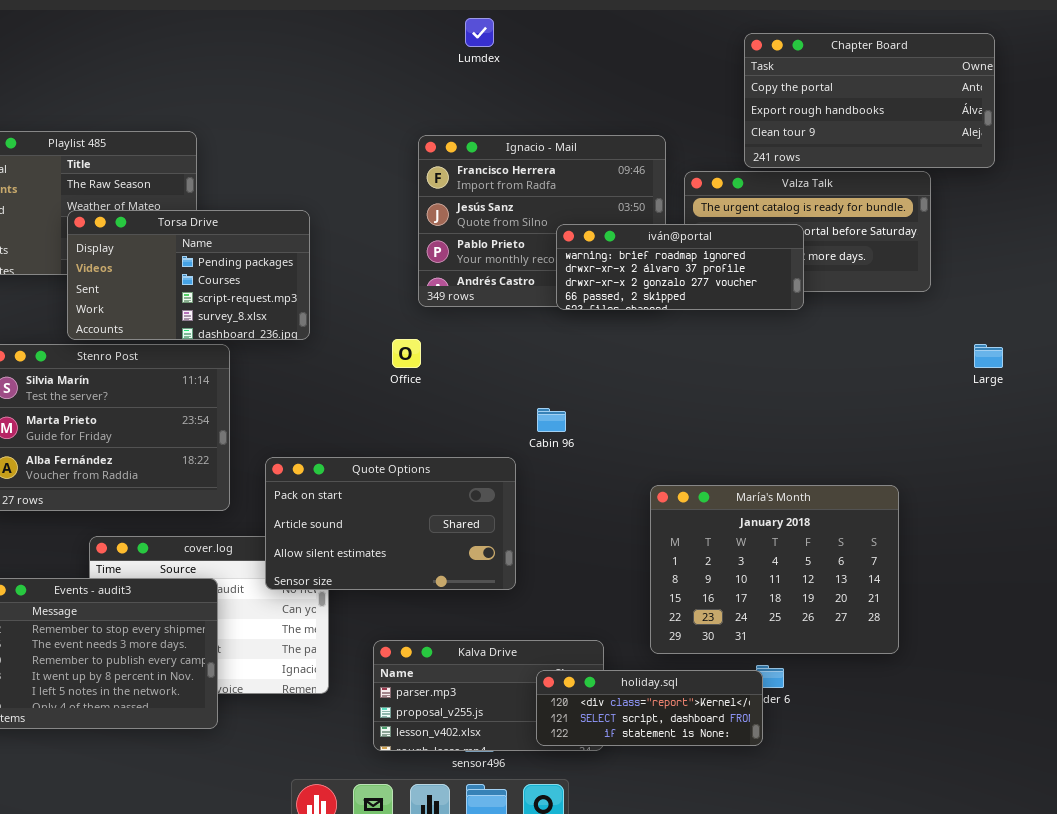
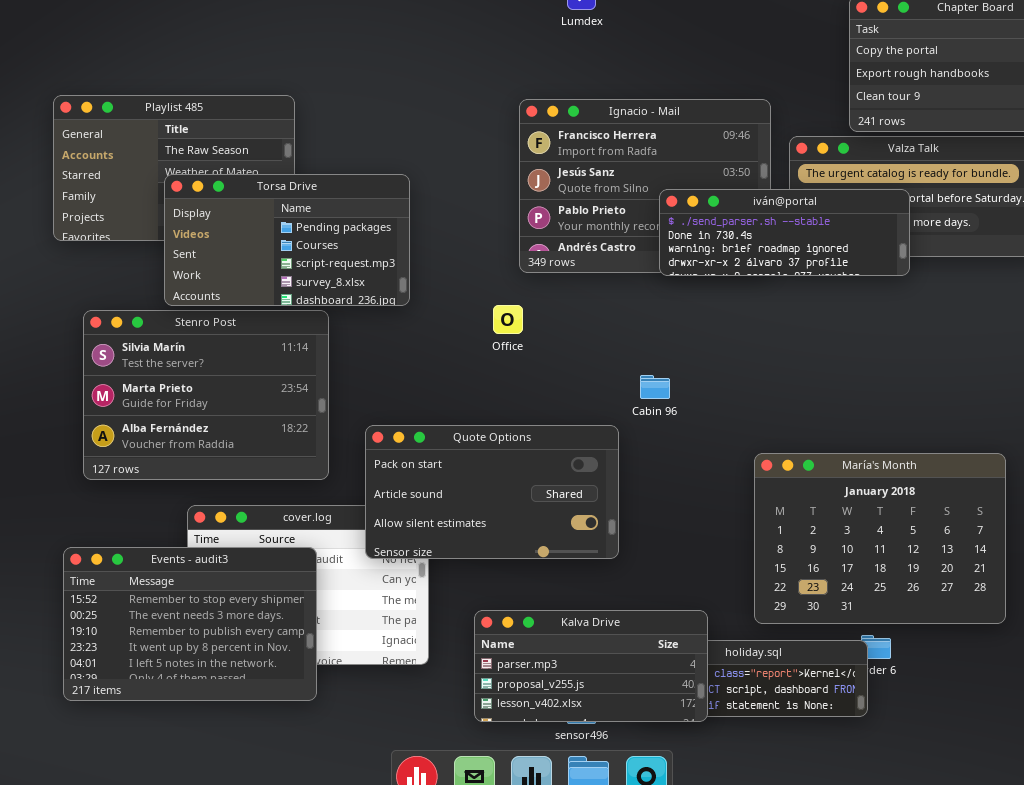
iván@portal: [556,224,804,310] -> [659,189,910,276], scrolled up 2 rows
Kalva Drive: [373,640,604,751] -> [474,610,708,722], raised

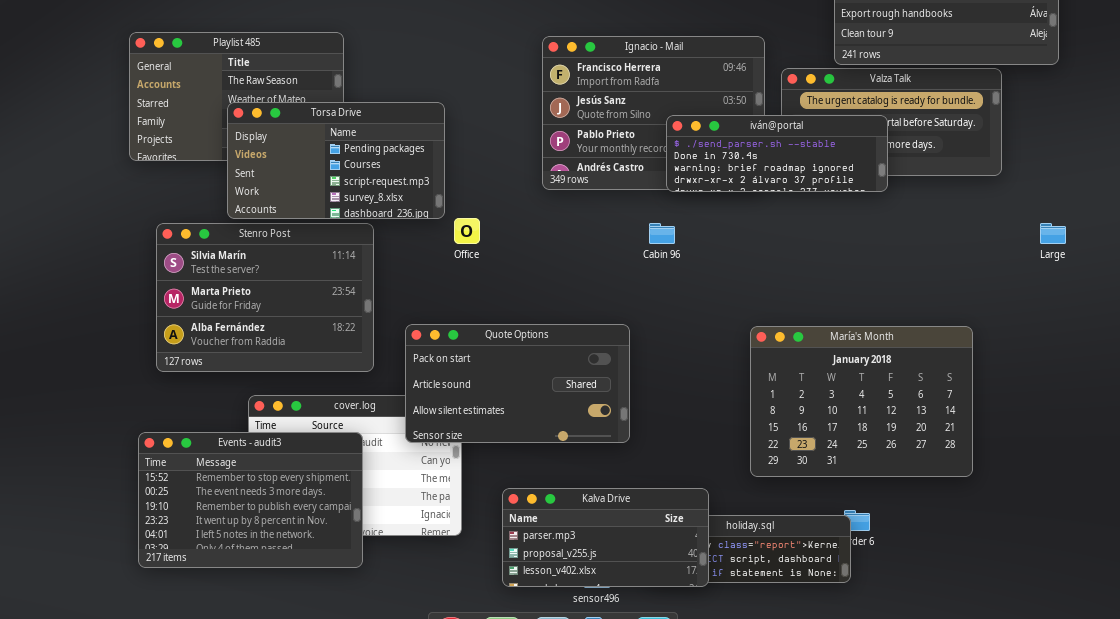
Office: [493,305,523,334] -> [454,218,480,244], moved
Cabin 96: [640,375,670,399] -> [649,223,675,244], moved
María's Month: [754,453,1006,624] -> [750,326,973,477], moved

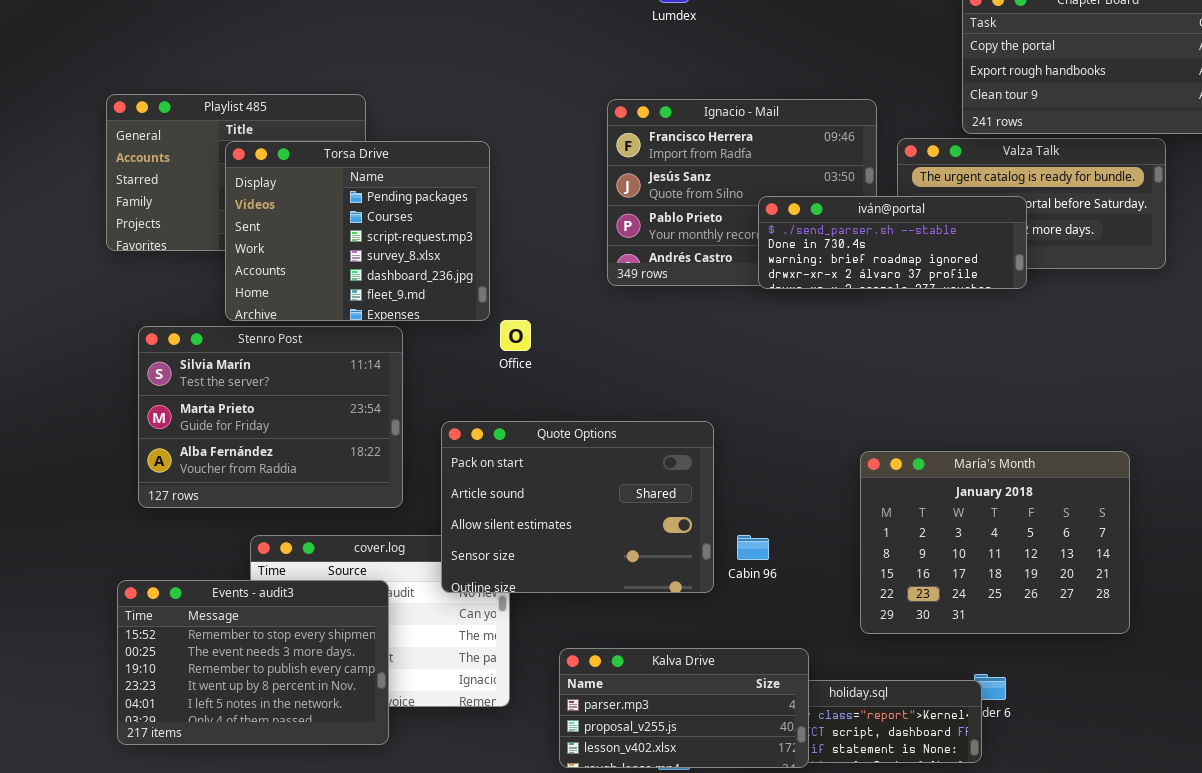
Torsa Drive: [227,102,445,219] -> [225,141,490,321], resized
Cabin 96: [649,223,675,244] -> [737,535,769,560], moved
Quote Options: [405,324,630,443] -> [441,421,714,593], resized

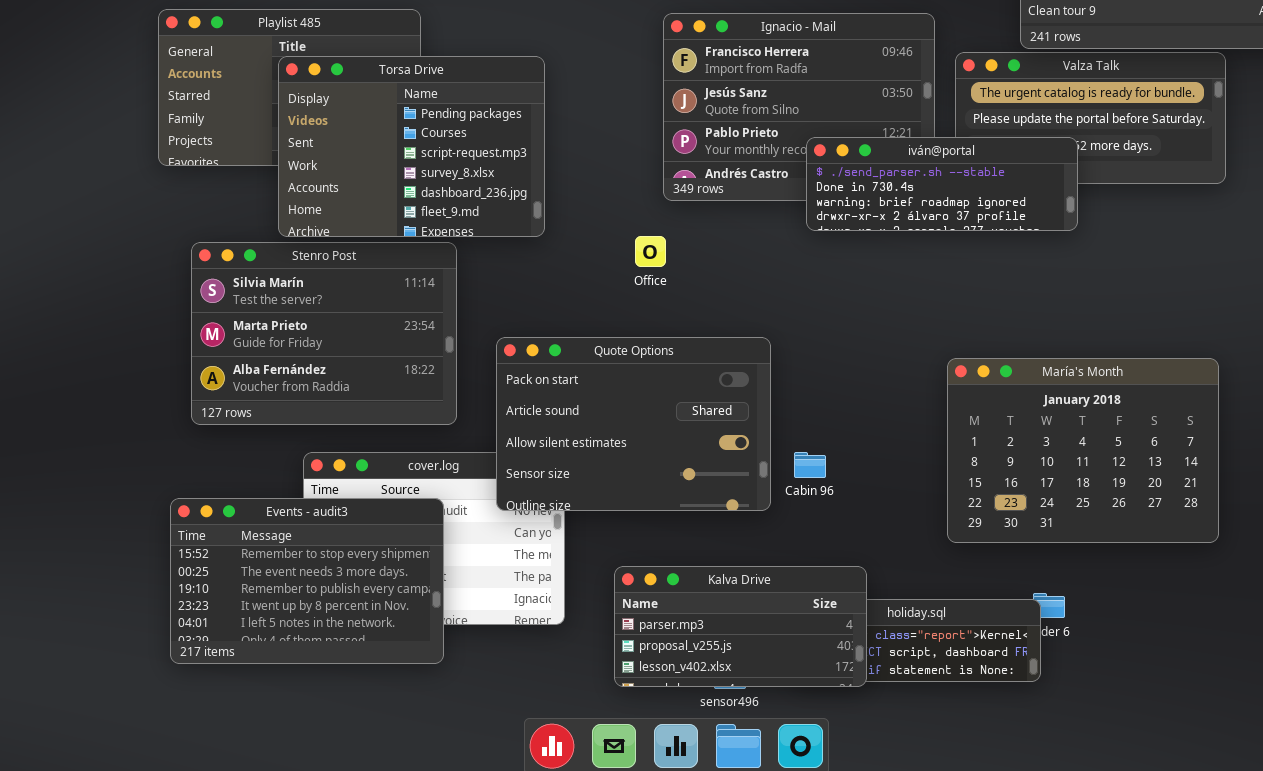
iván@portal: [758,196,1027,289] -> [806,137,1078,231], moved
Office: [500,320,531,351] -> [635,236,666,267], moved
María's Month: [860,451,1130,634] -> [947,358,1219,543], moved

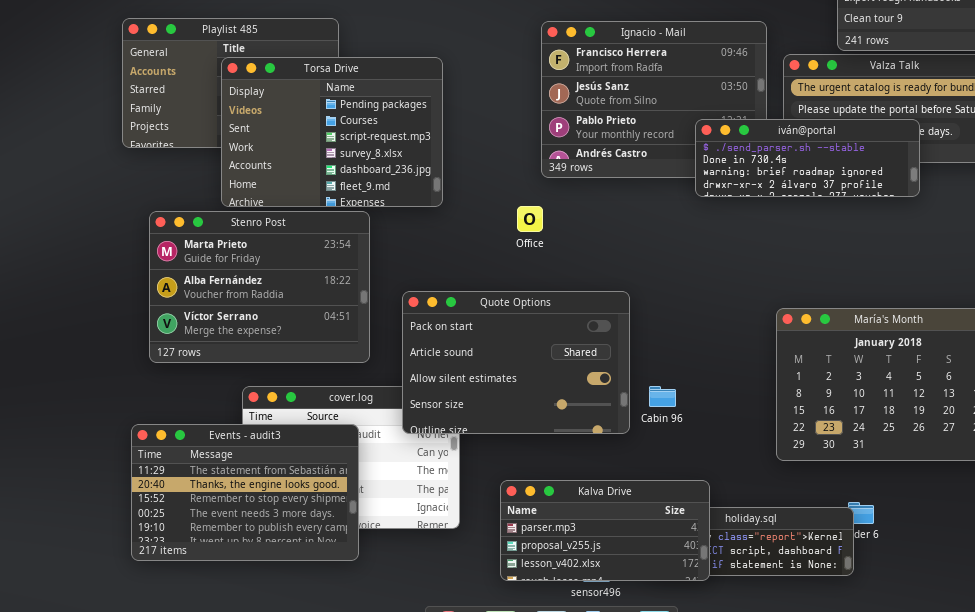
iván@portal: [806,137,1078,231] -> [695,119,920,197], moved
Stenro Post: [191,242,457,425] -> [149,211,370,363], scrolled down 1 row
Events - audit3: [170,498,444,664] -> [131,424,359,561], scrolled up 2 rows

